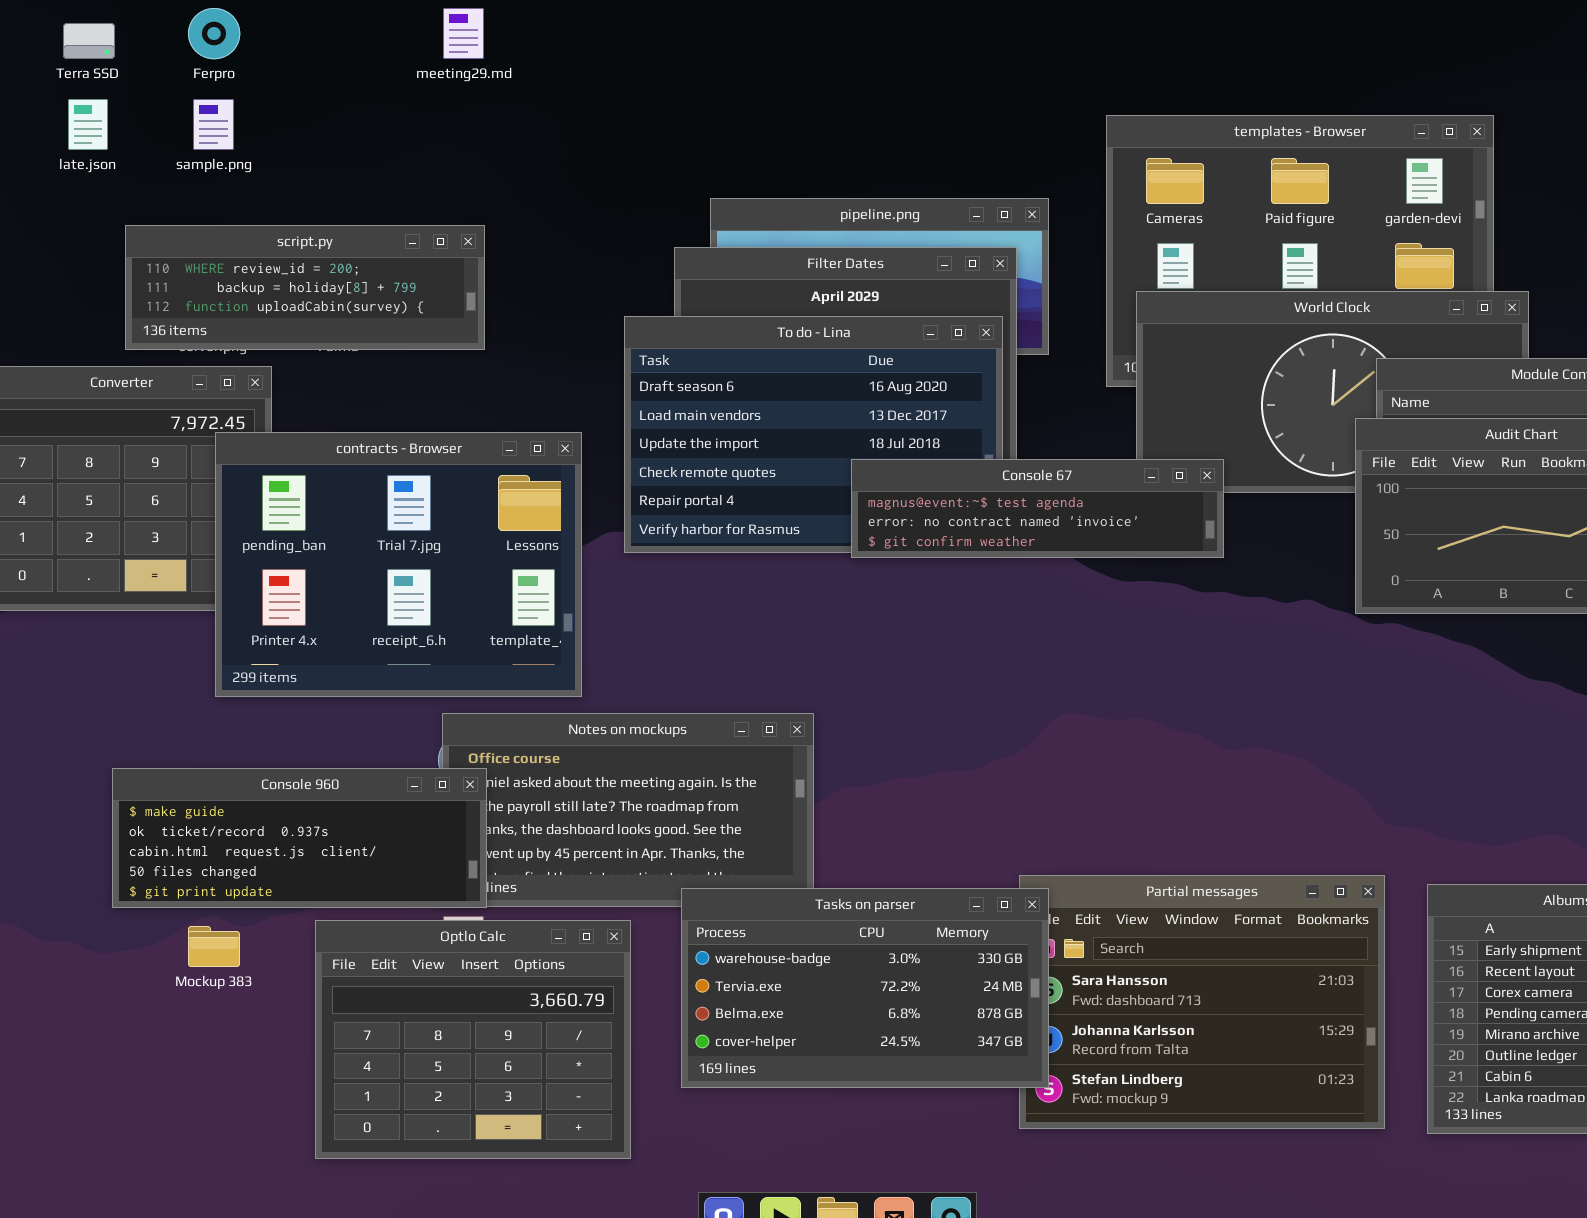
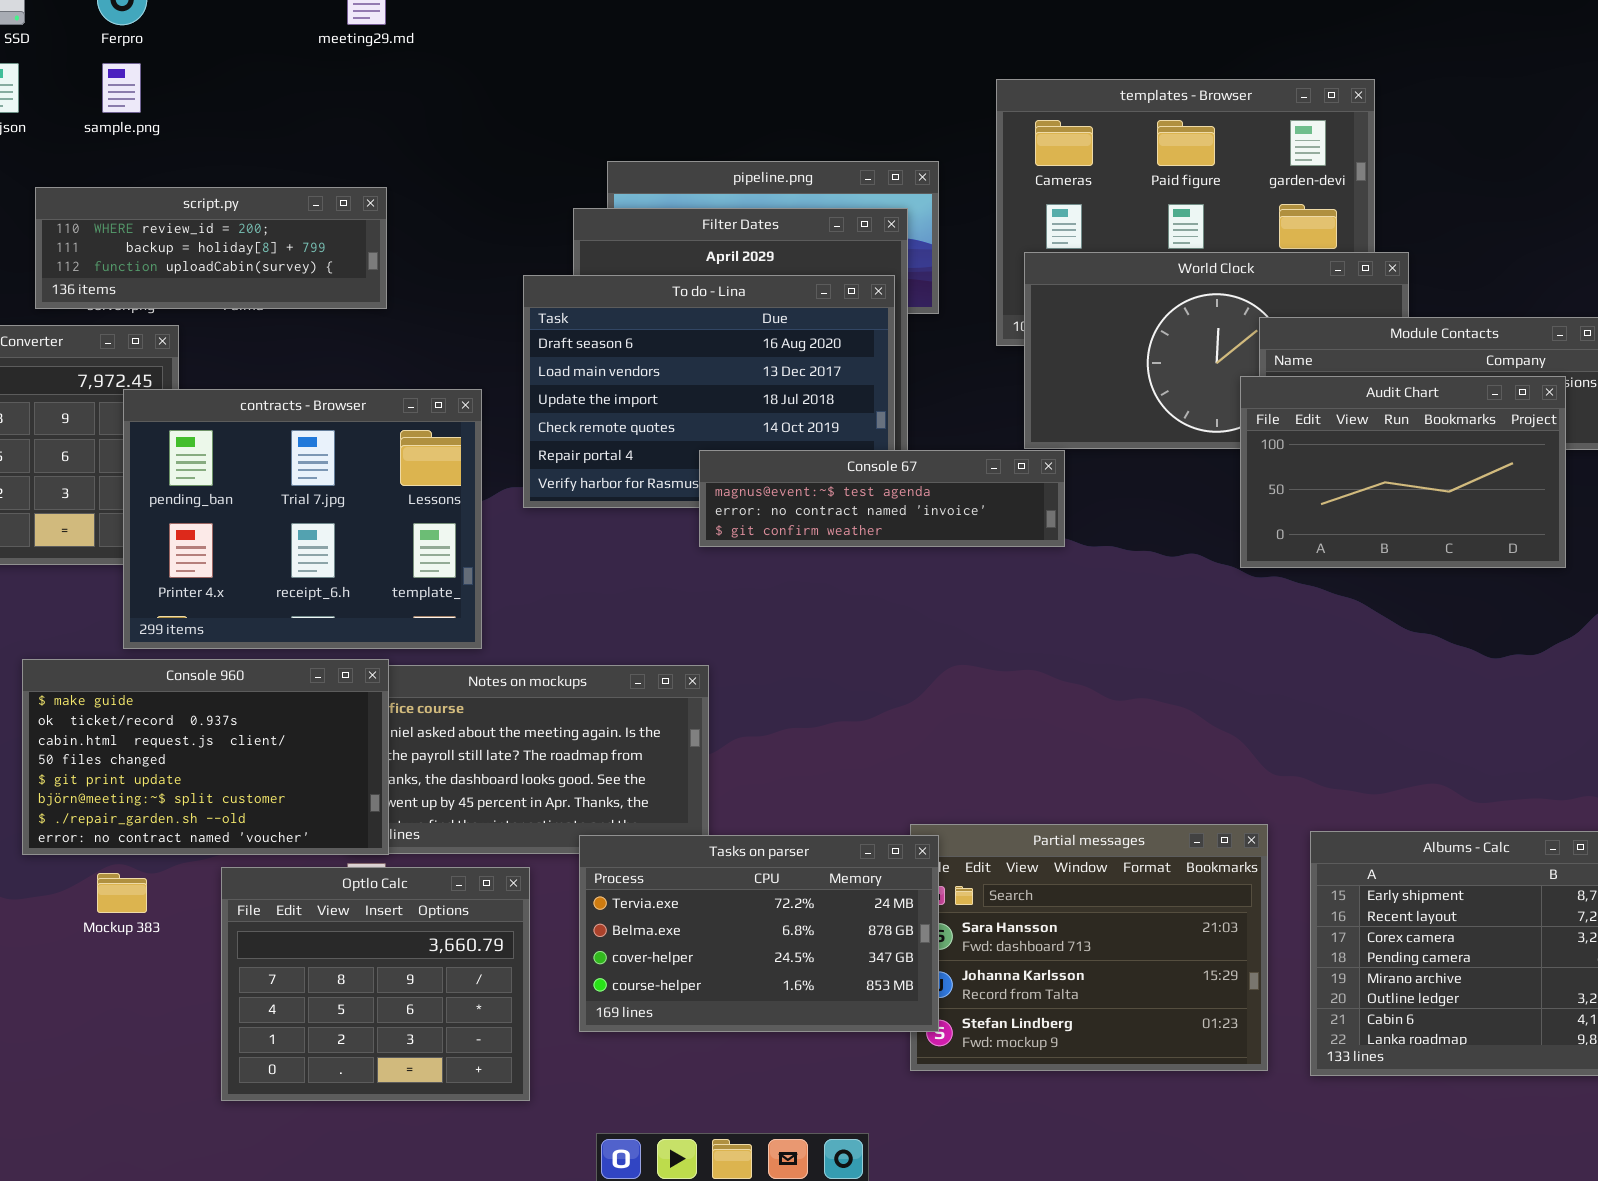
Console 67: [851,459,1224,558] -> [699,450,1065,547], moved
Console 960: [112,768,487,908] -> [22,659,389,855], resized
Tasks on parser: [681,888,1049,1088] -> [579,835,939,1032], scrolled down 1 row

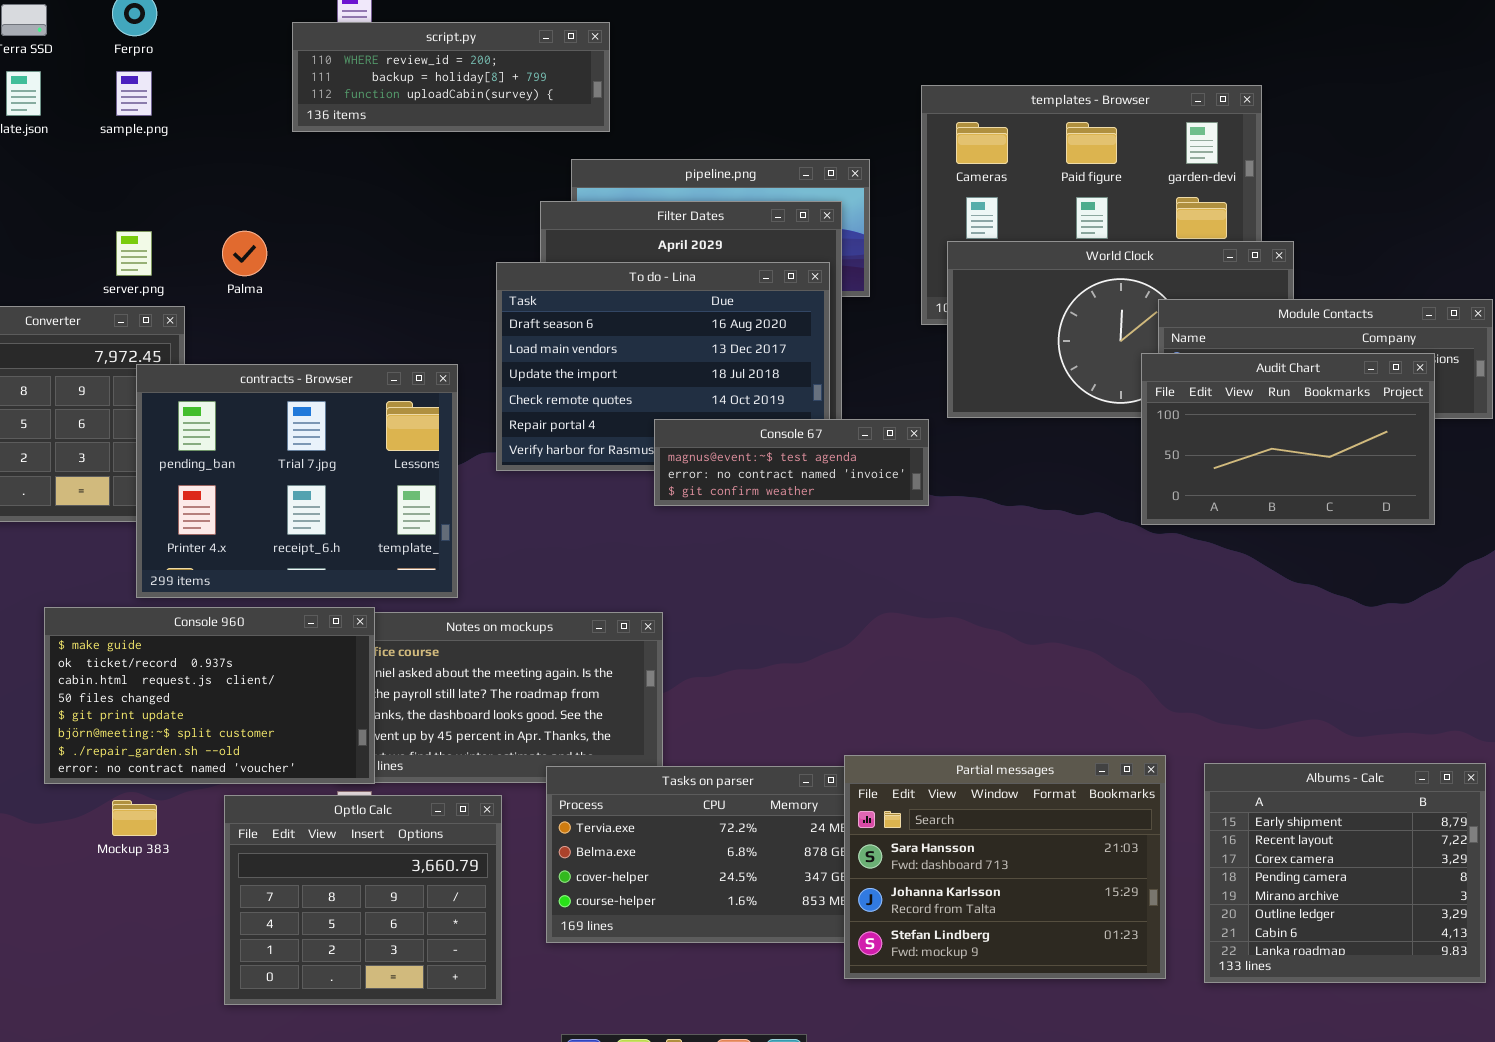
script.py: [35,187,387,309] -> [292,22,610,132], moved
Console 67: [699,450,1065,547] -> [654,419,929,506], resized
Partial messages: [910,824,1268,1071] -> [844,755,1166,979], raised

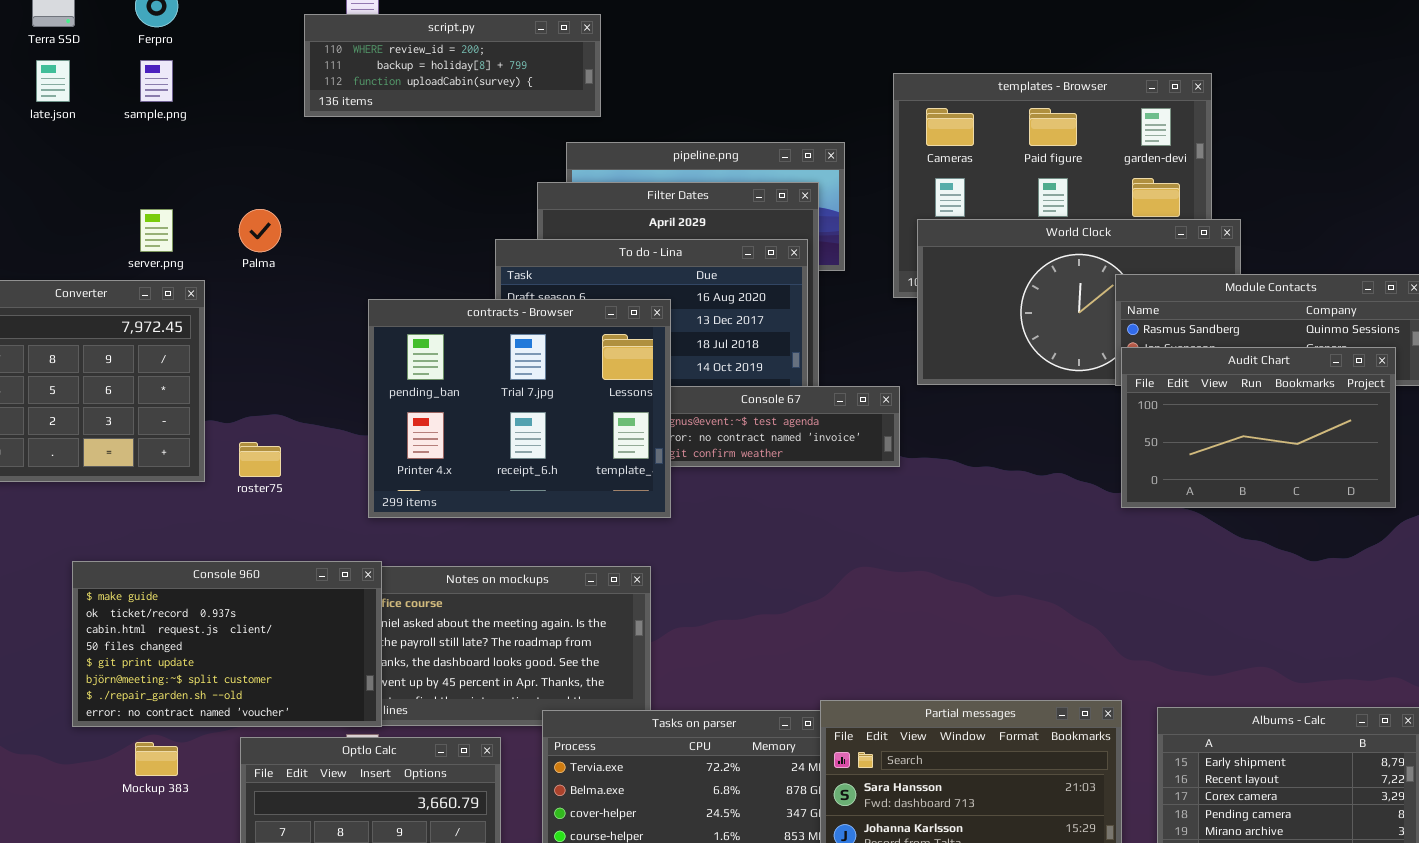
Audit Chart: [1141,353,1435,525] -> [1121,347,1396,508], moved
contracts - Browser: [136,364,458,598] -> [368,299,671,518], moved

